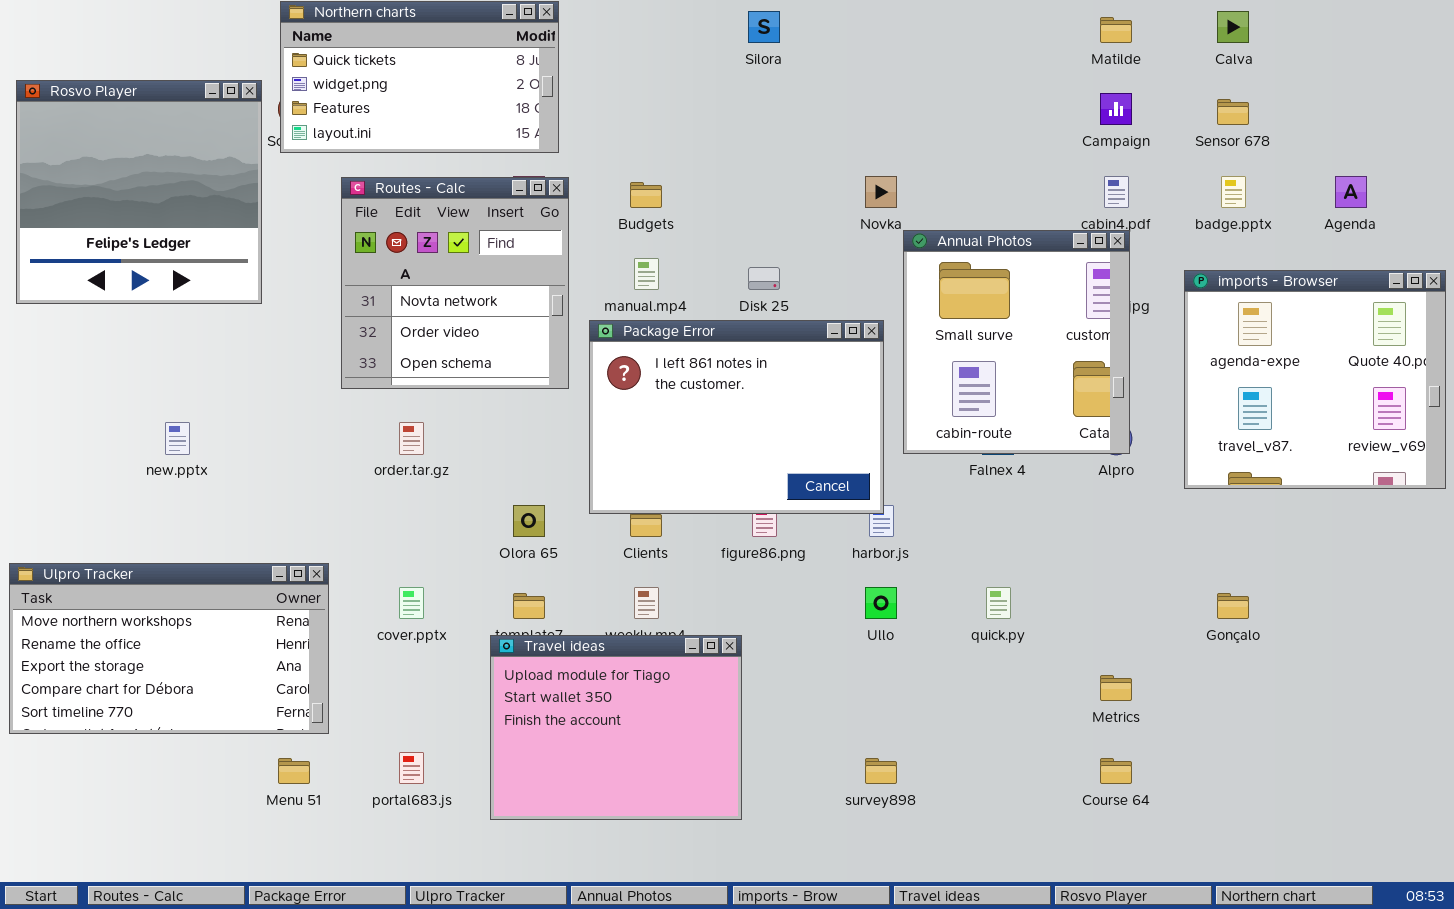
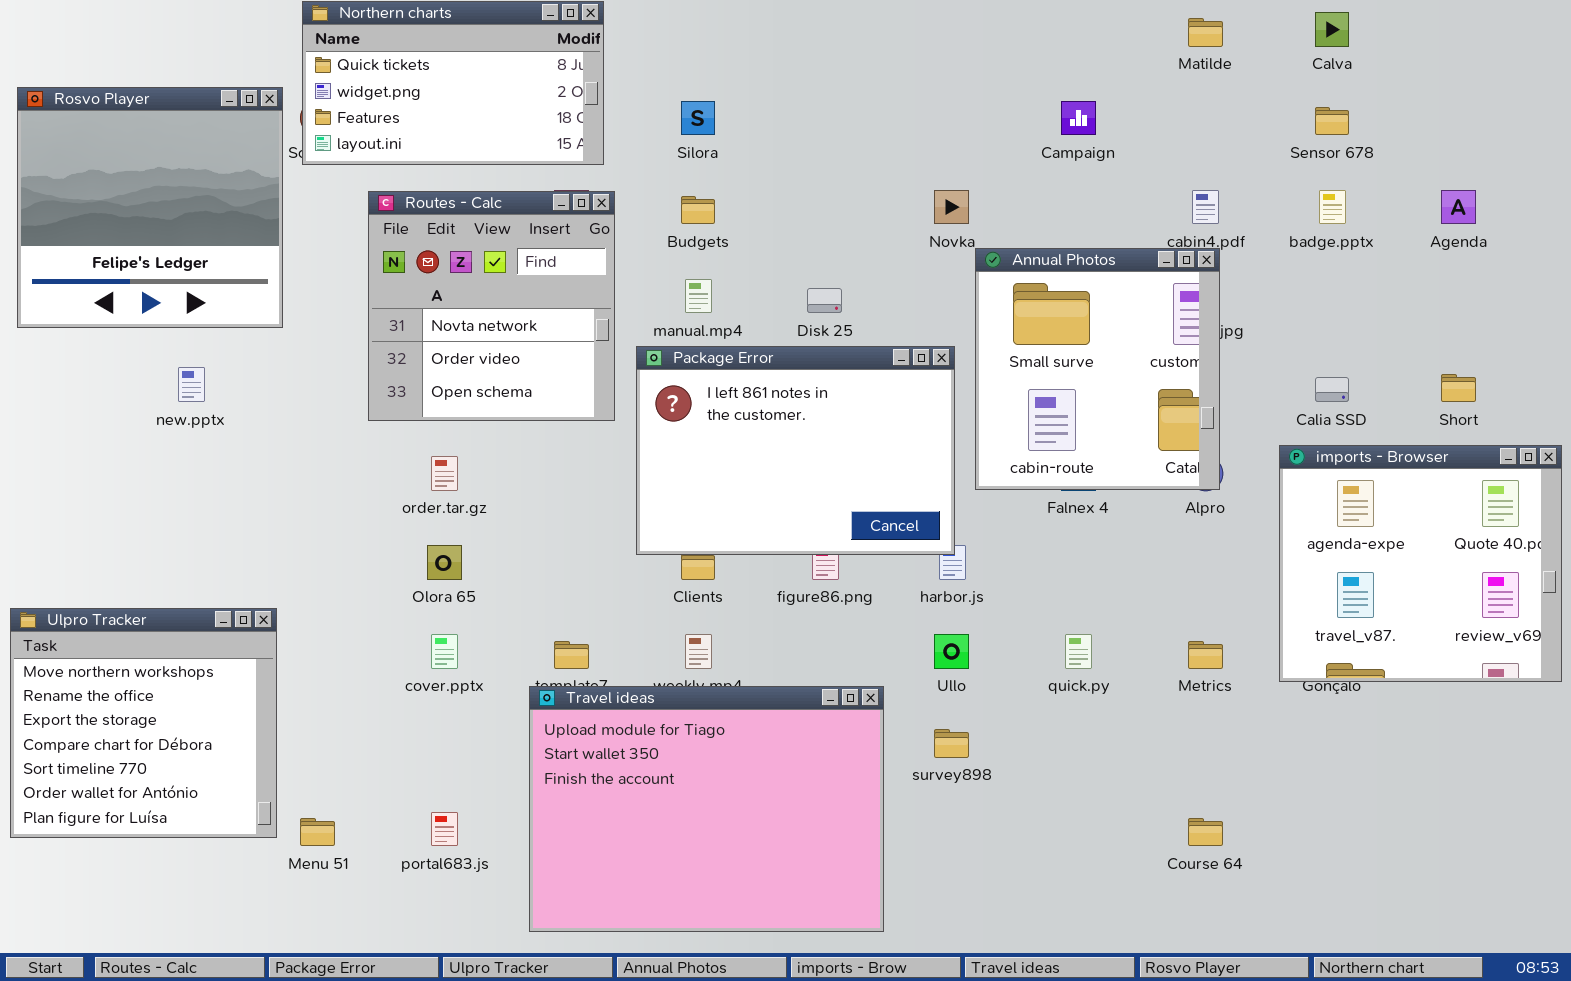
Silora: [748,11,780,43] -> [681,101,715,135], moved
Campaign: [1100,93,1132,125] -> [1061,101,1096,135], moved
imports - Browser: [1184,270,1446,489] -> [1279,445,1562,682], moved
new.pptx: [165,422,190,455] -> [178,367,205,402], moved
Olora 65: [513,505,545,537] -> [427,545,462,580], moved
Ulpro Tracker: [9,563,329,734] -> [10,608,277,838], resized
Travel ideas: [490,635,742,820] -> [529,686,884,932], resized
Metrics: [1100,675,1132,701] -> [1188,641,1223,669], moved
survey898: [865,758,897,784] -> [934,729,969,758], moved

